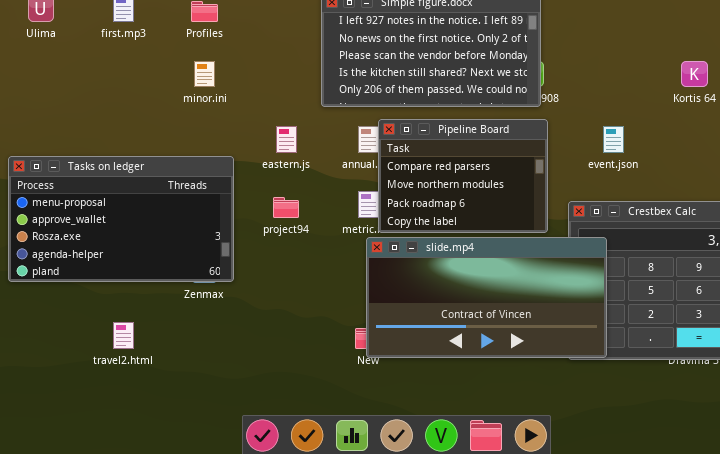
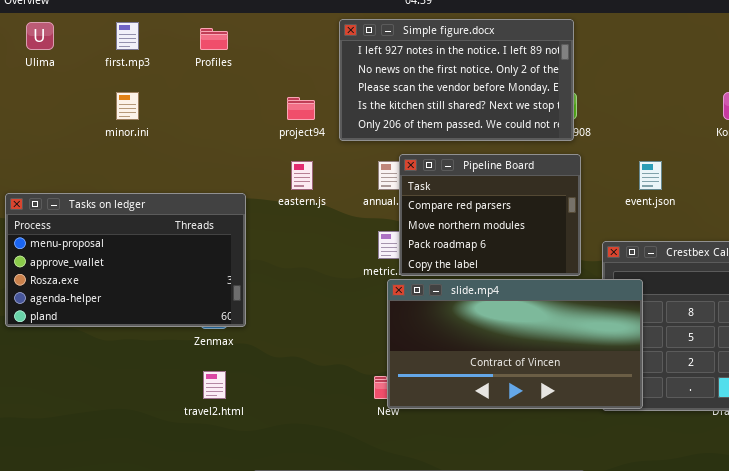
minor.ini: [194,61,215,87] -> [116,92,139,120], moved
project94: [273,197,299,218] -> [287,97,315,120], moved
travel2.html: [113,322,134,349] -> [203,371,226,399], moved

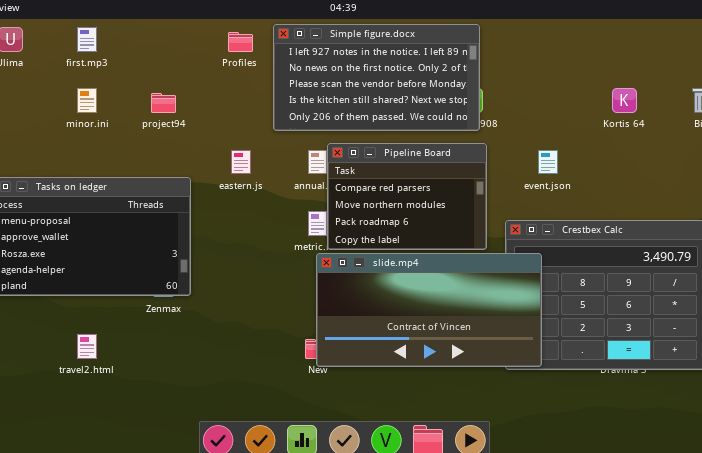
Profiles: [200,28,228,50] -> [228,32,253,52], moved
project94: [287,97,315,120] -> [151,93,176,113], moved
travel2.html: [203,371,226,399] -> [77,334,97,359], moved

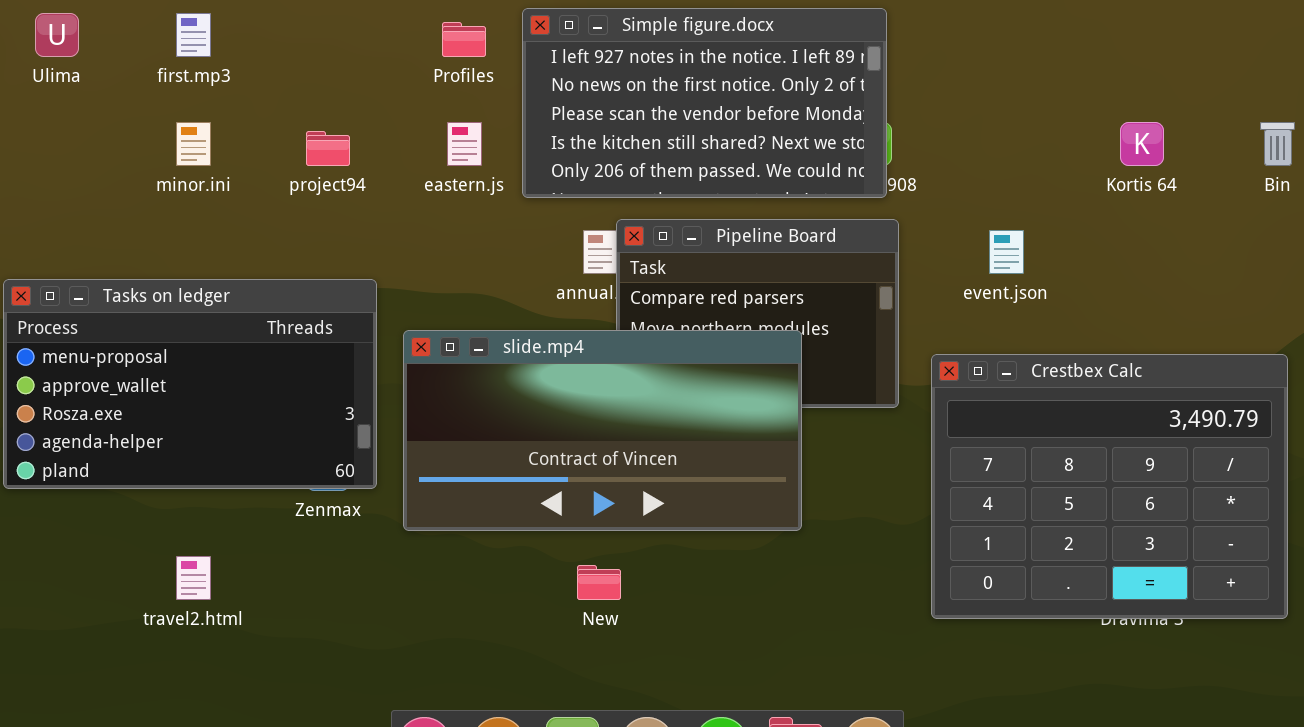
eastern.js: [231,150,251,174] -> [447,122,482,166], moved
slide.mp4: [316,253,542,367] -> [403,330,802,531], moved

